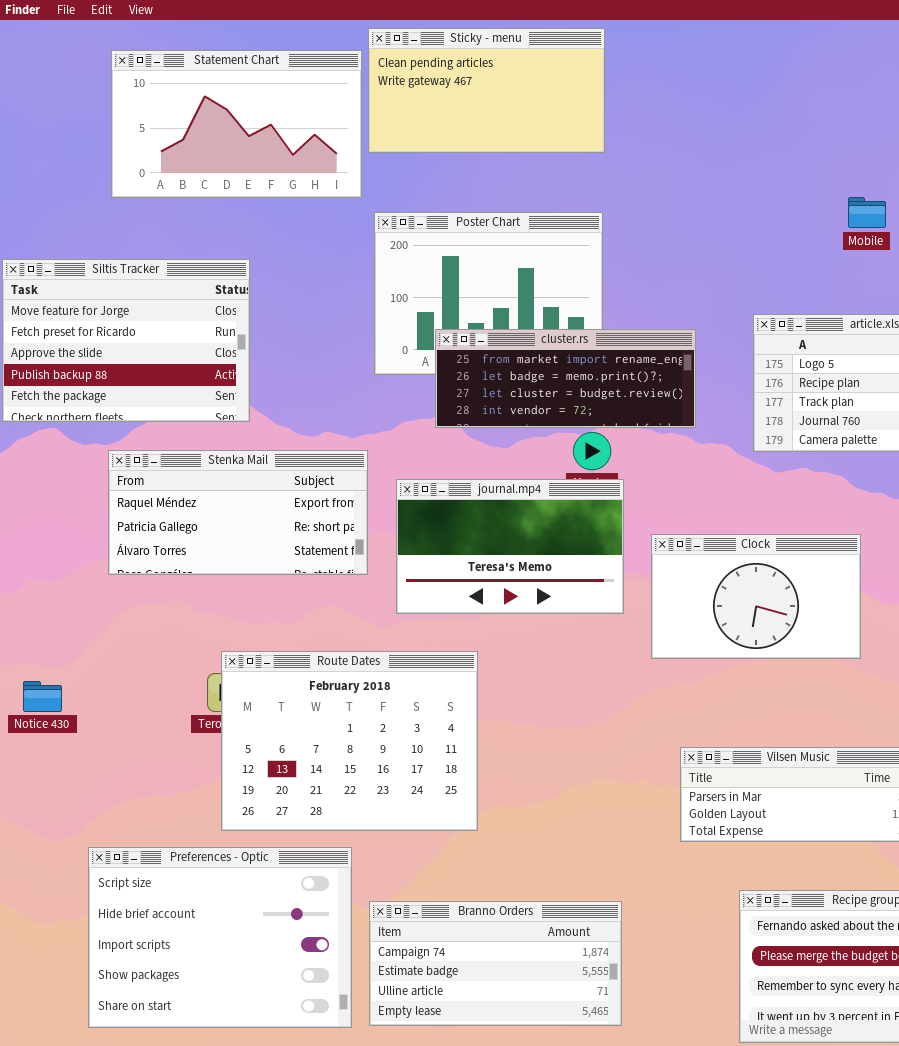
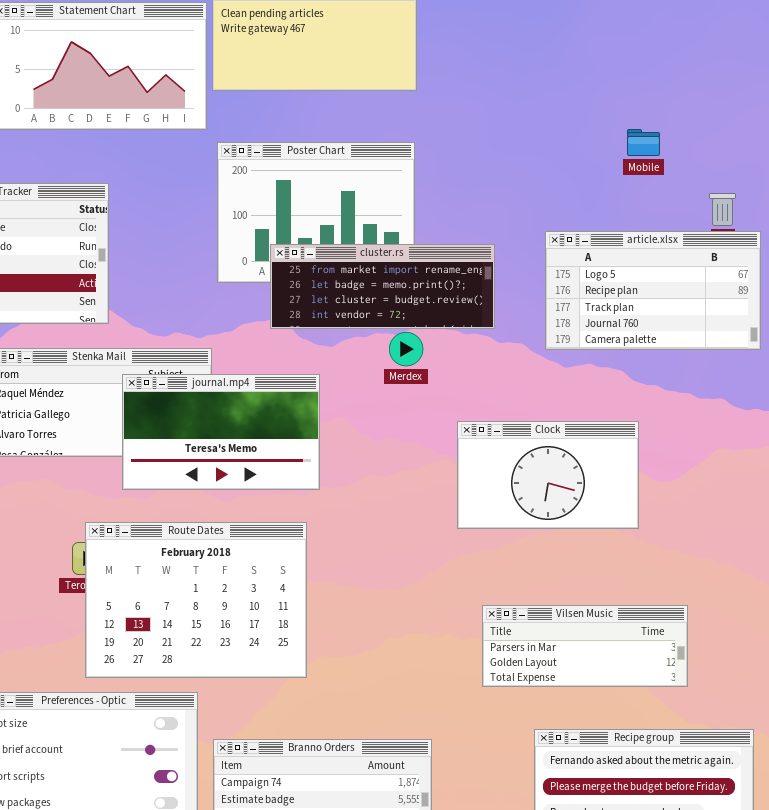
journal.mp4: [396,479,624,614] -> [122,374,320,490], moved

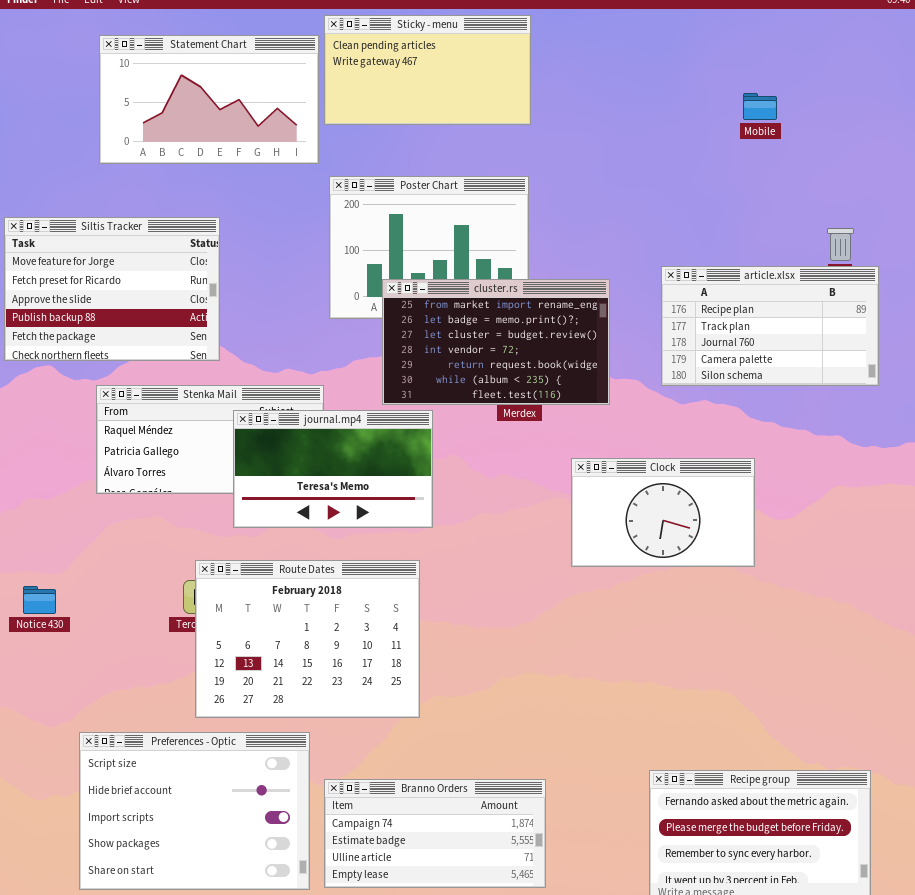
Mobile: [627,129,660,156] -> [743,93,777,120], moved
article.xlsx: [545,231,761,350] -> [661,266,879,386], scrolled down 1 row
cluster.rs: [270,244,495,329] -> [382,279,610,405], resized
Vilsen Music: [482,605,688,687] -> none, closed

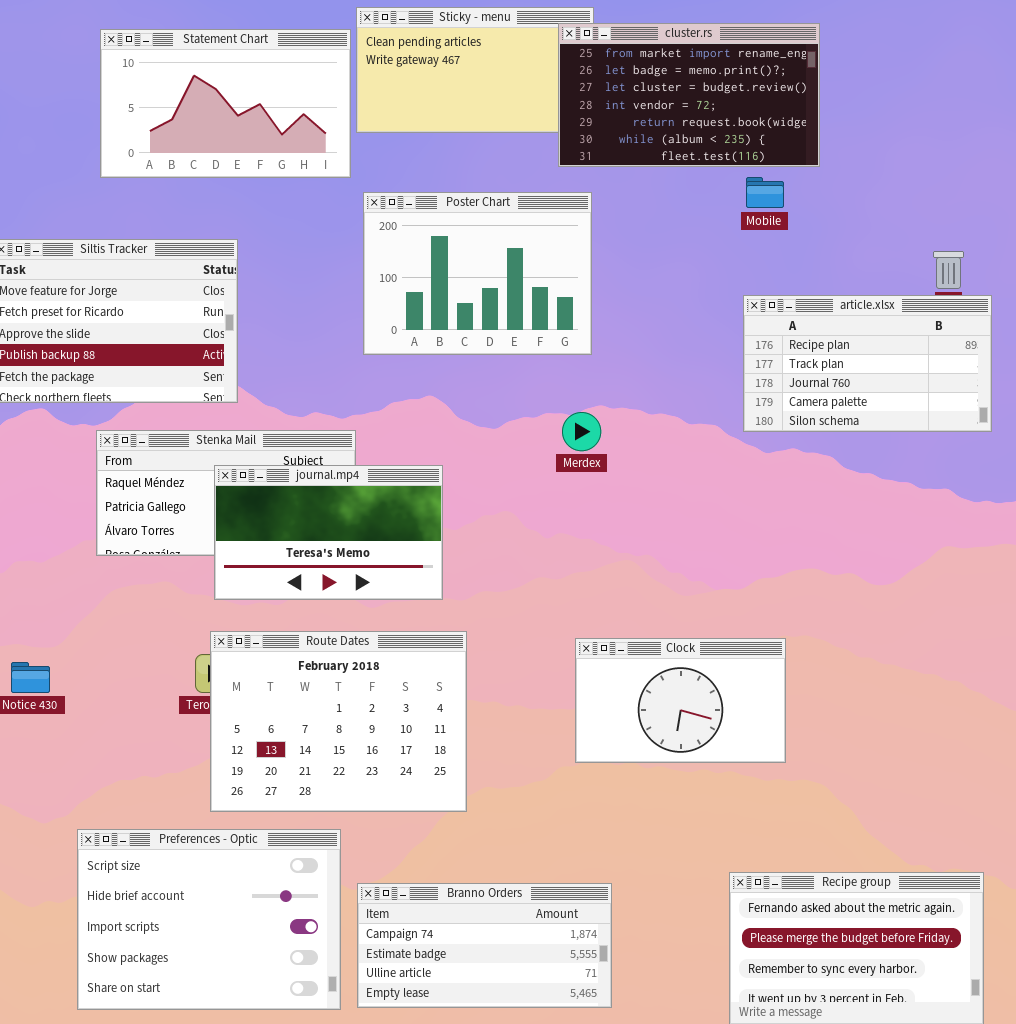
Mobile: [743,93,777,120] -> [746,177,784,208], moved
cluster.rs: [382,279,610,405] -> [558,23,820,167], moved
journal.mp4: [233,410,433,528] -> [214,465,443,600], moved
Clock: [571,458,755,567] -> [575,638,786,763], moved

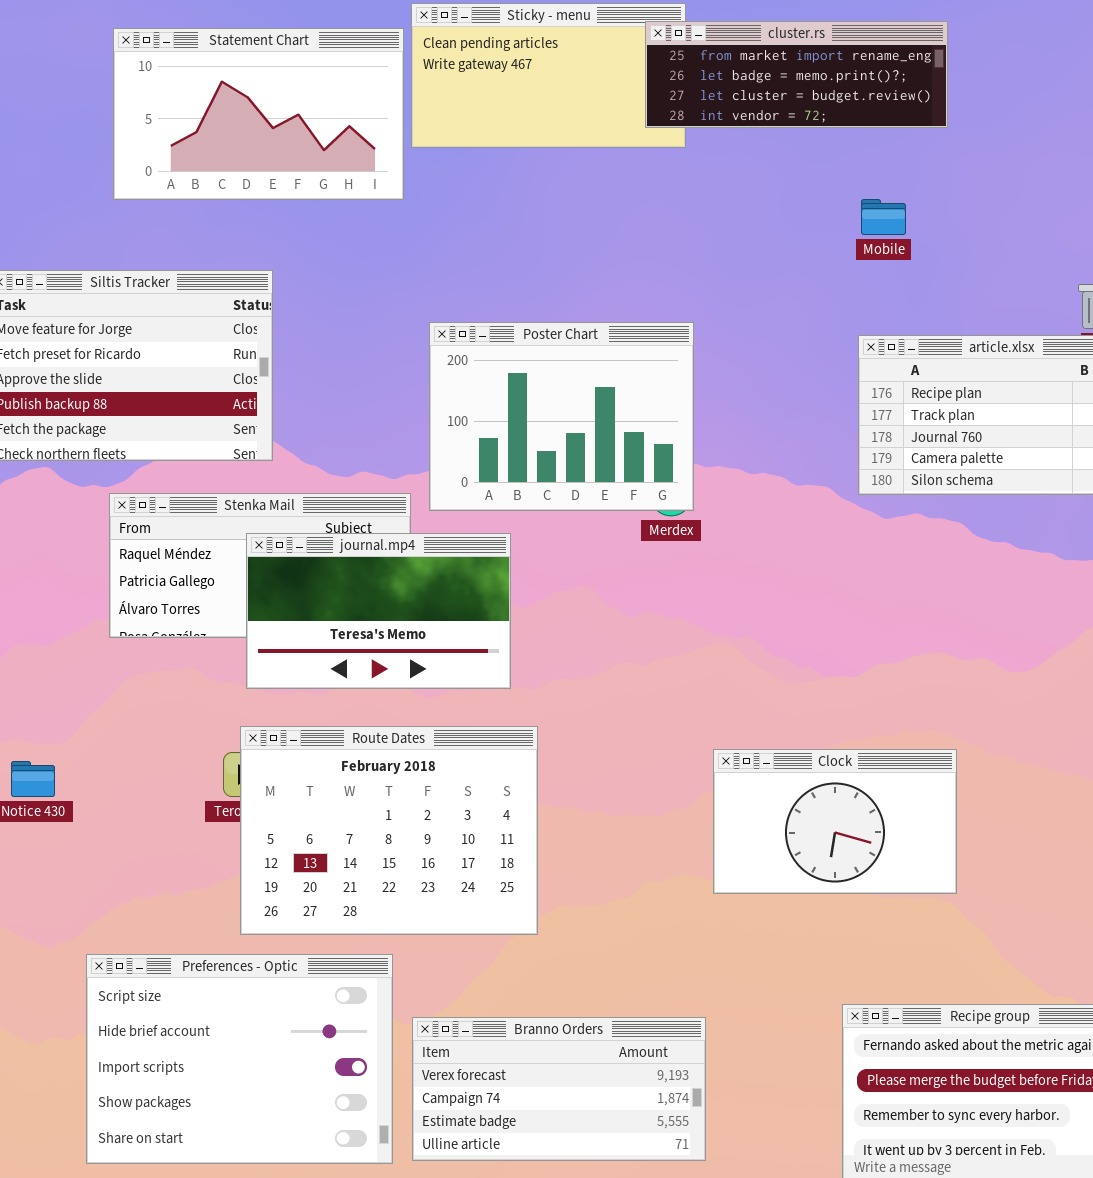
cluster.rs: [558,23,820,167] -> [645,21,948,128], resized
Poster Chart: [363,192,592,355] -> [429,322,694,511], moved
Clock: [575,638,786,763] -> [713,749,957,894], moved
Branno Orders: [357,883,612,1008] -> [412,1017,706,1161], scrolled up 1 row

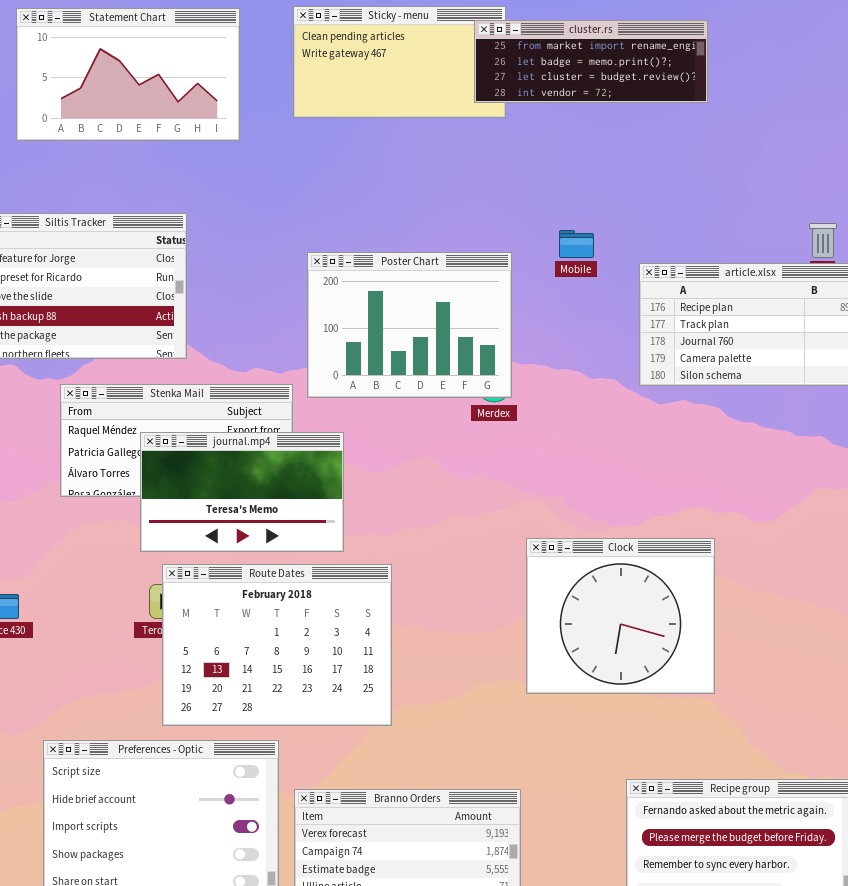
Statement Chart: [113,28,404,200] -> [16,8,240,141], moved
Mobile: [861,199,906,235] -> [559,230,594,258], moved
journal.mp4: [246,533,511,689] -> [140,432,344,552], moved
Clock: [713,749,957,894] -> [526,538,715,694], resized

